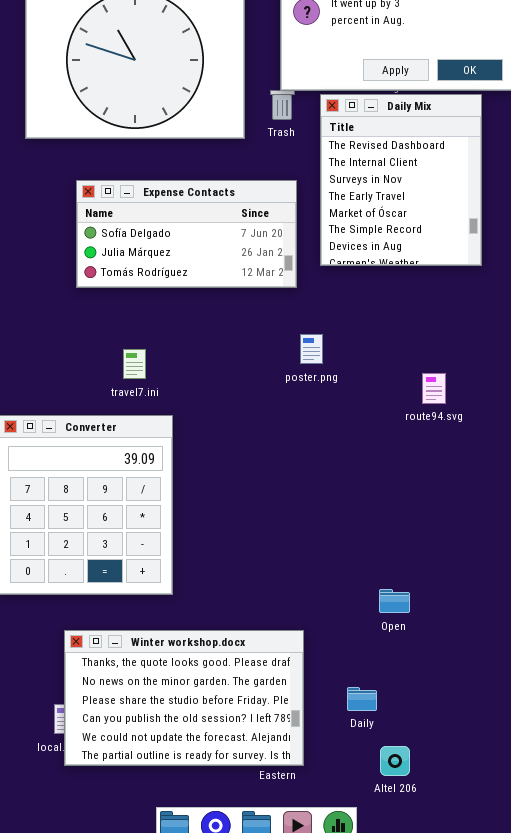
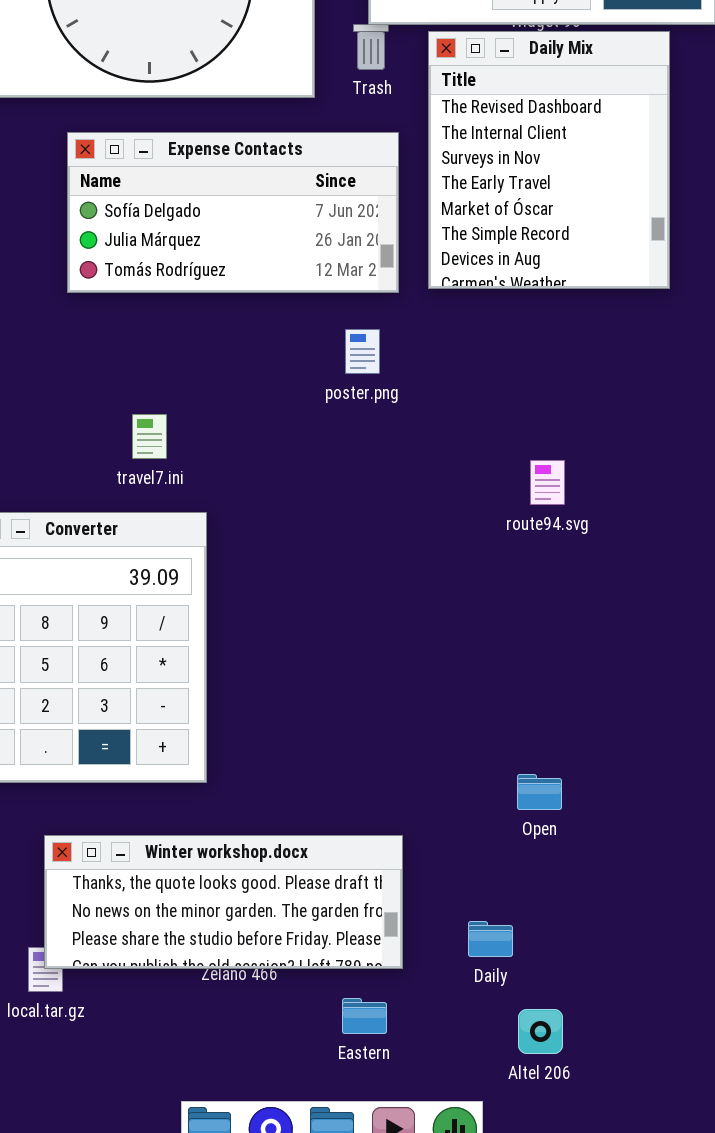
Expense Contacts: [76,180,297,288] -> [67,132,399,293], moved
poster.png: [300,334,323,364] -> [345,329,380,374], moved
route94.svg: [422,373,446,404] -> [530,460,565,505], moved
Winter workshop.docx: [64,630,304,766] -> [44,835,403,969], resized

